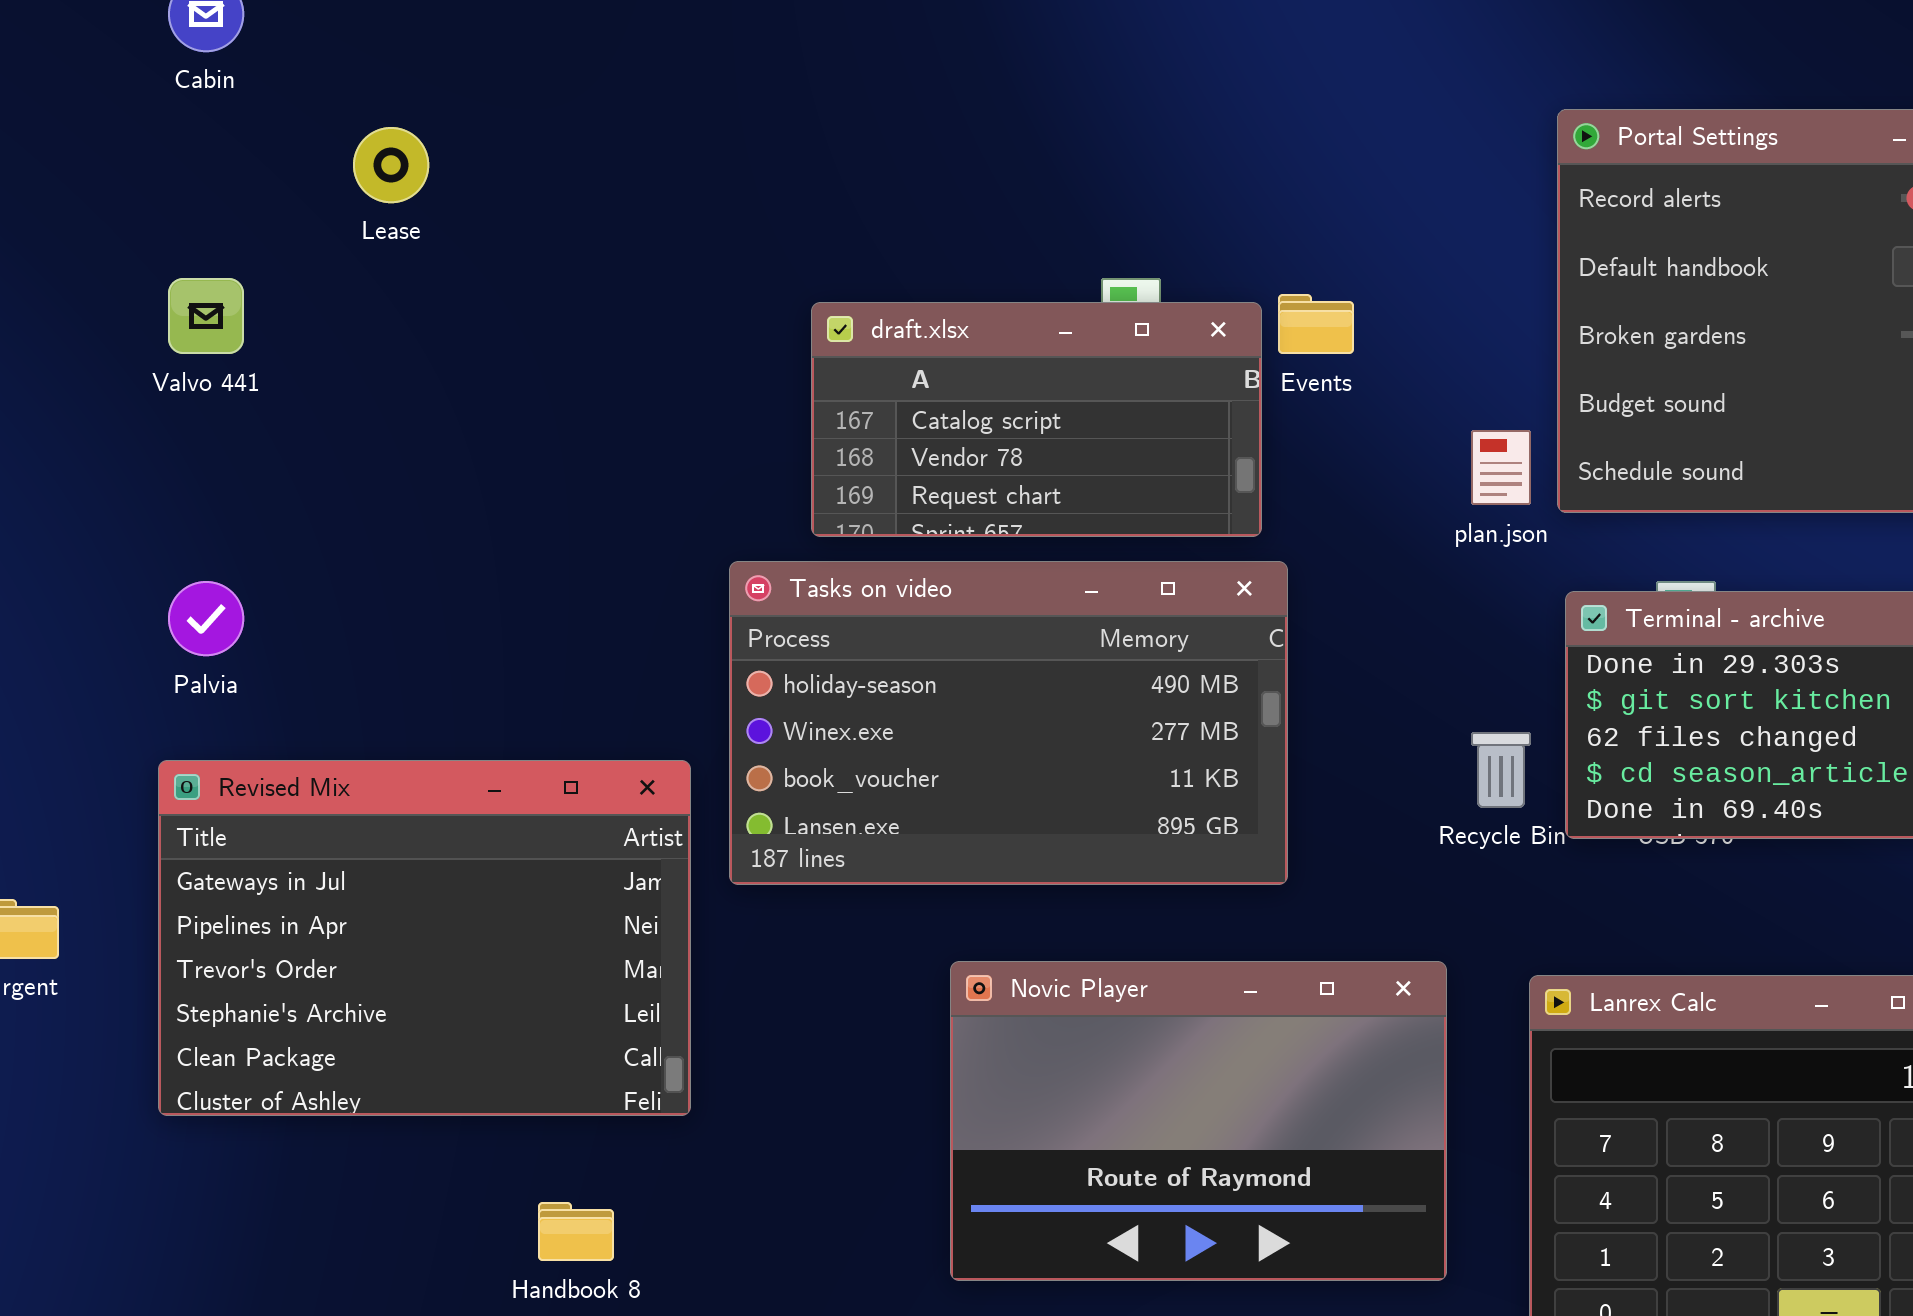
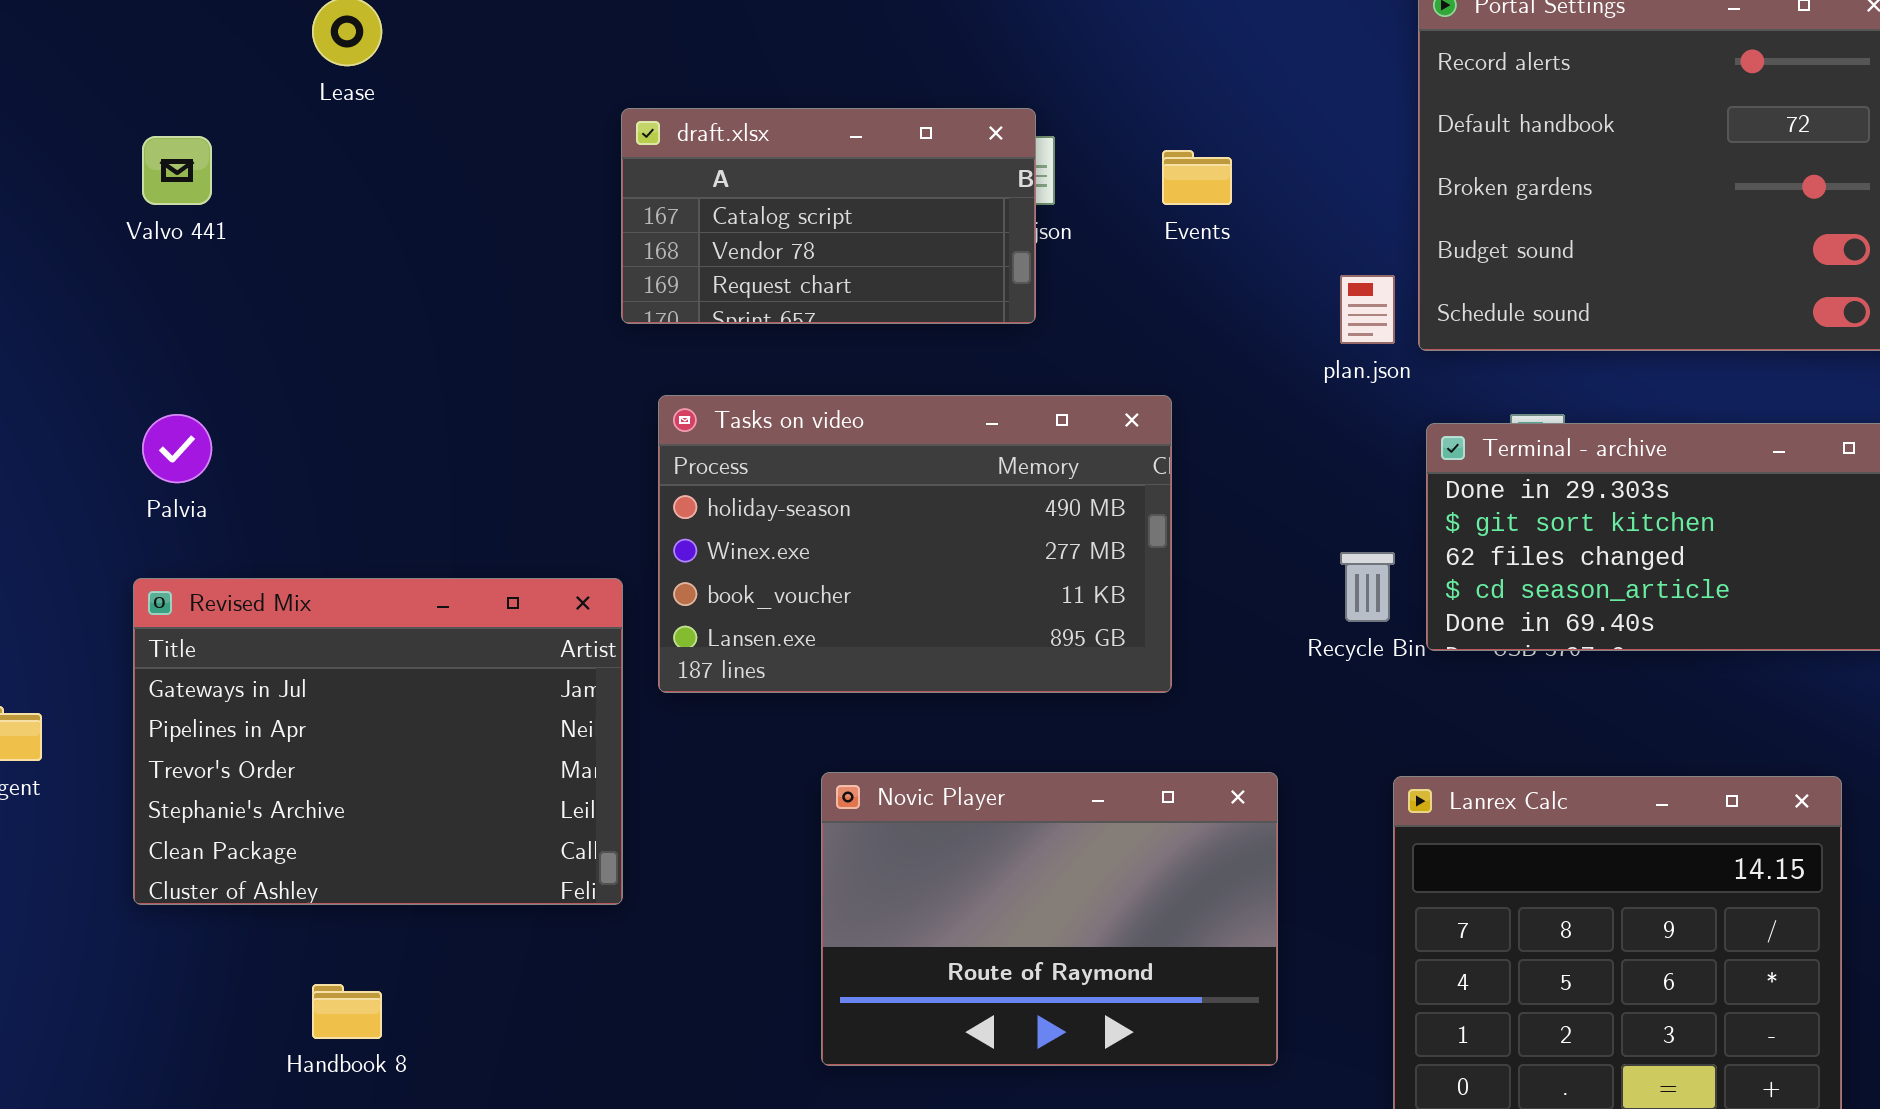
draft.xlsx: [811,302,1262,537] -> [621,108,1036,324], moved
Novic Player: [950,961,1447,1281] -> [821,772,1278,1066], moved
Handbook 8: [538,1202,614,1261] -> [312,984,382,1039], moved

